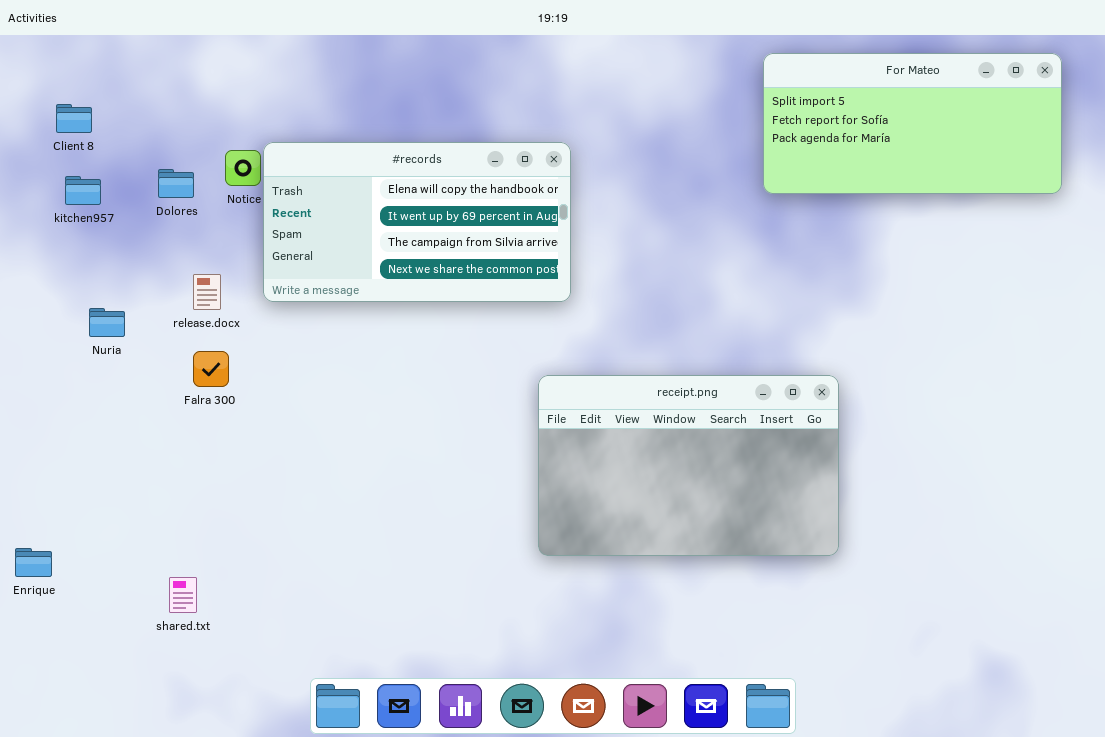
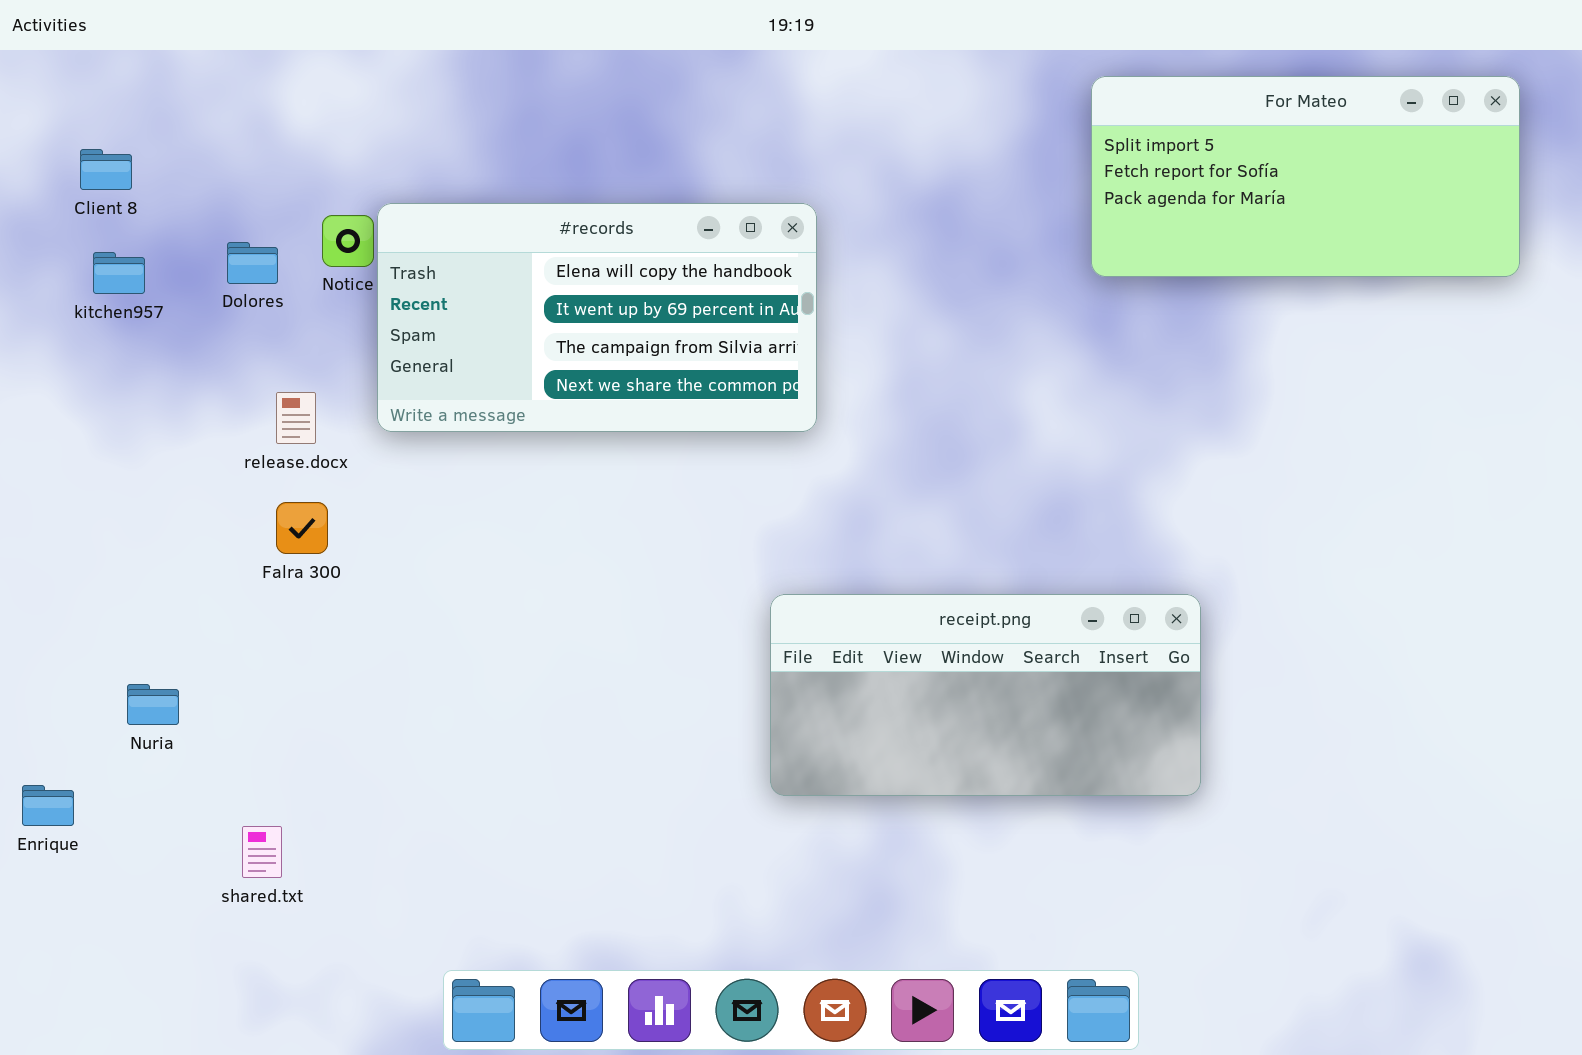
Nuria: [89,308,125,337] -> [127,684,179,725], moved
receipt.png: [538,375,839,556] -> [770,594,1201,796], resized

